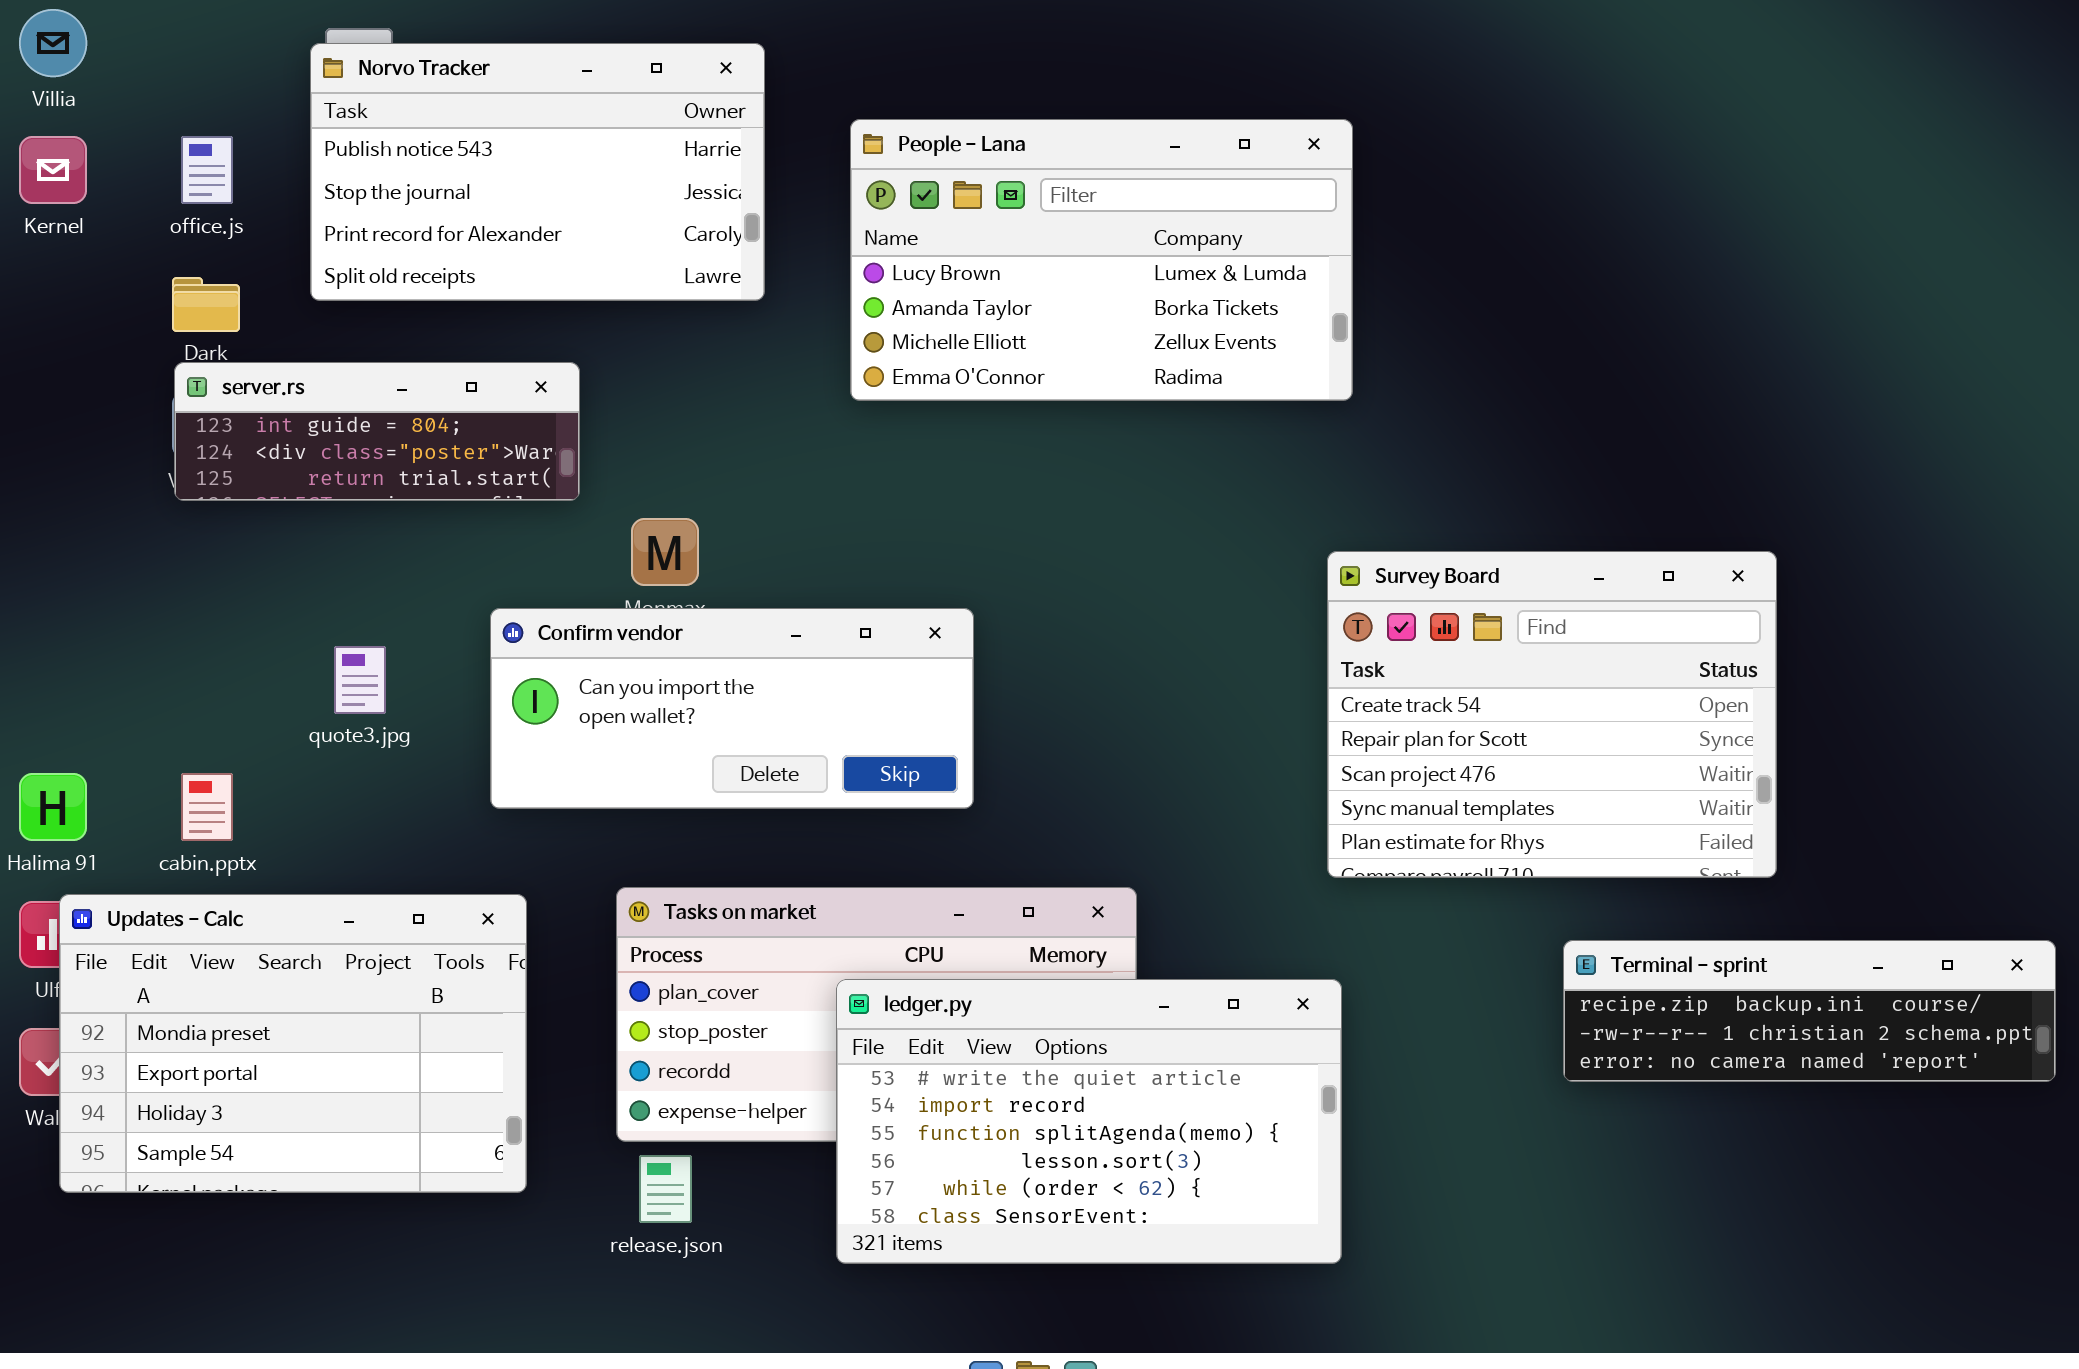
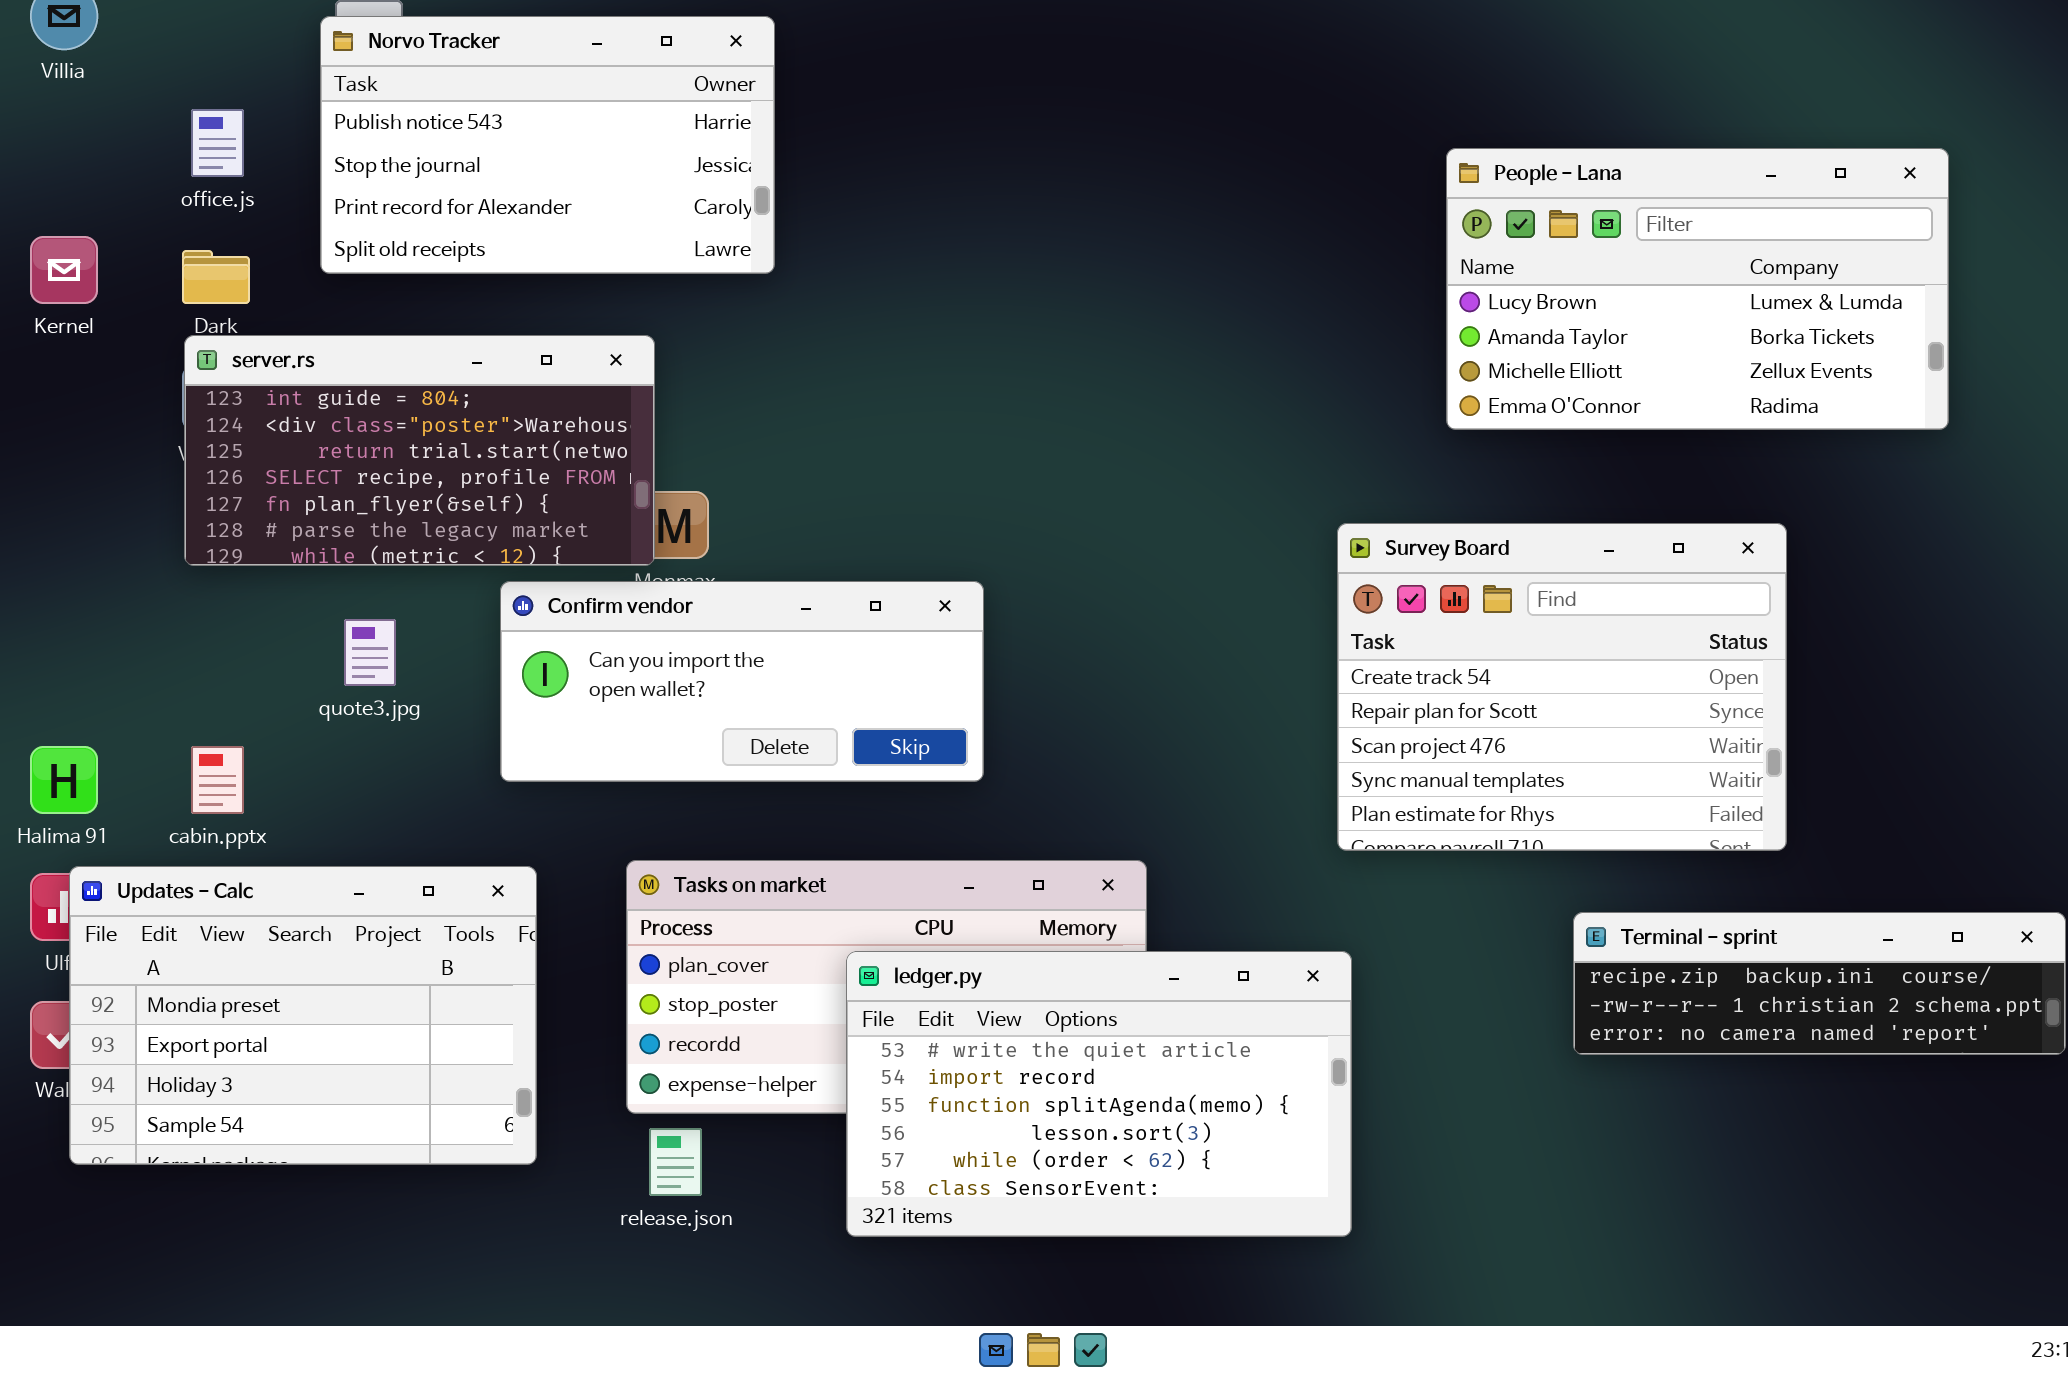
People - Lana: [850,119,1353,401] -> [1446,148,1949,430], moved
Kernel: [19,136,87,204] -> [30,236,98,304], moved
server.rs: [174,362,580,501] -> [184,335,655,566], resized

